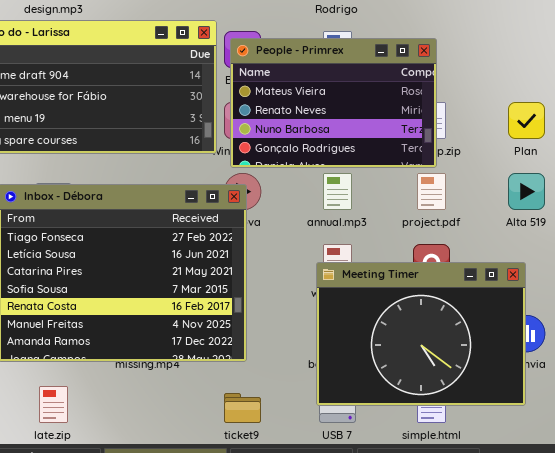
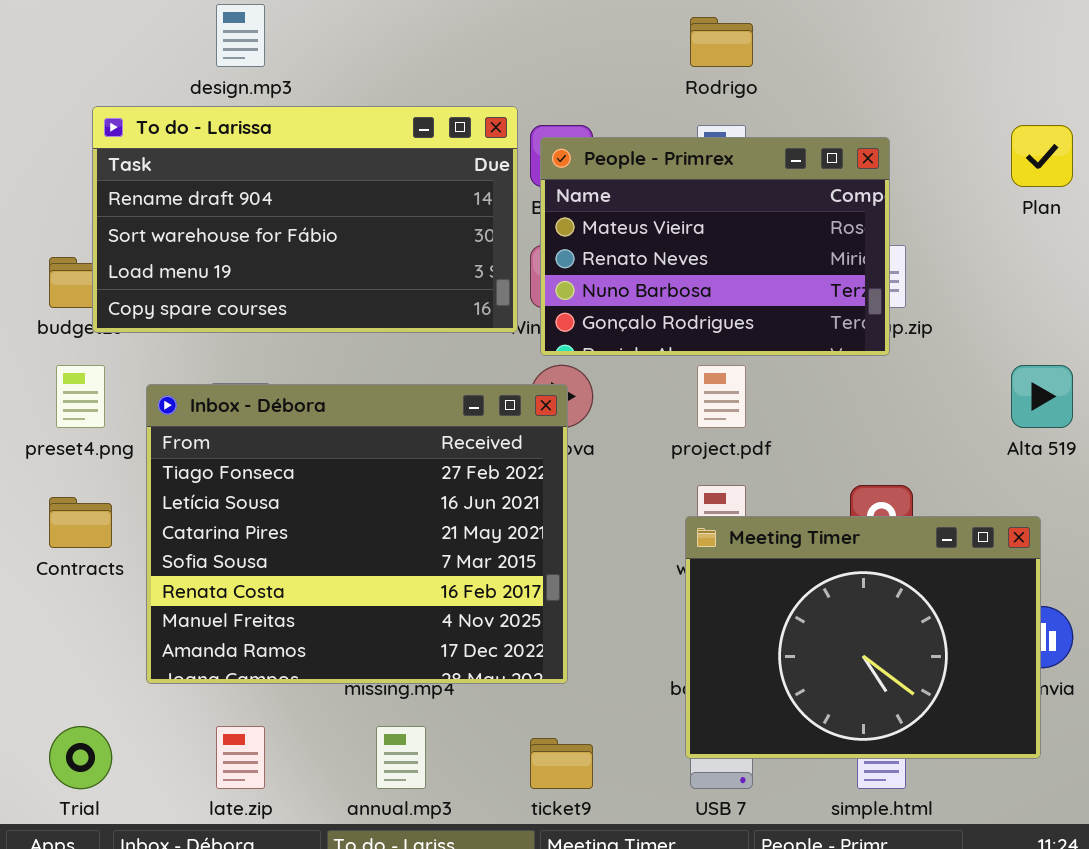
Plan: [508,102,545,139] -> [1011,125,1073,187], moved
annual.mp3: [323,173,352,210] -> [376,726,426,789], moved
project.pdf: [417,173,446,210] -> [697,365,746,428], moved

